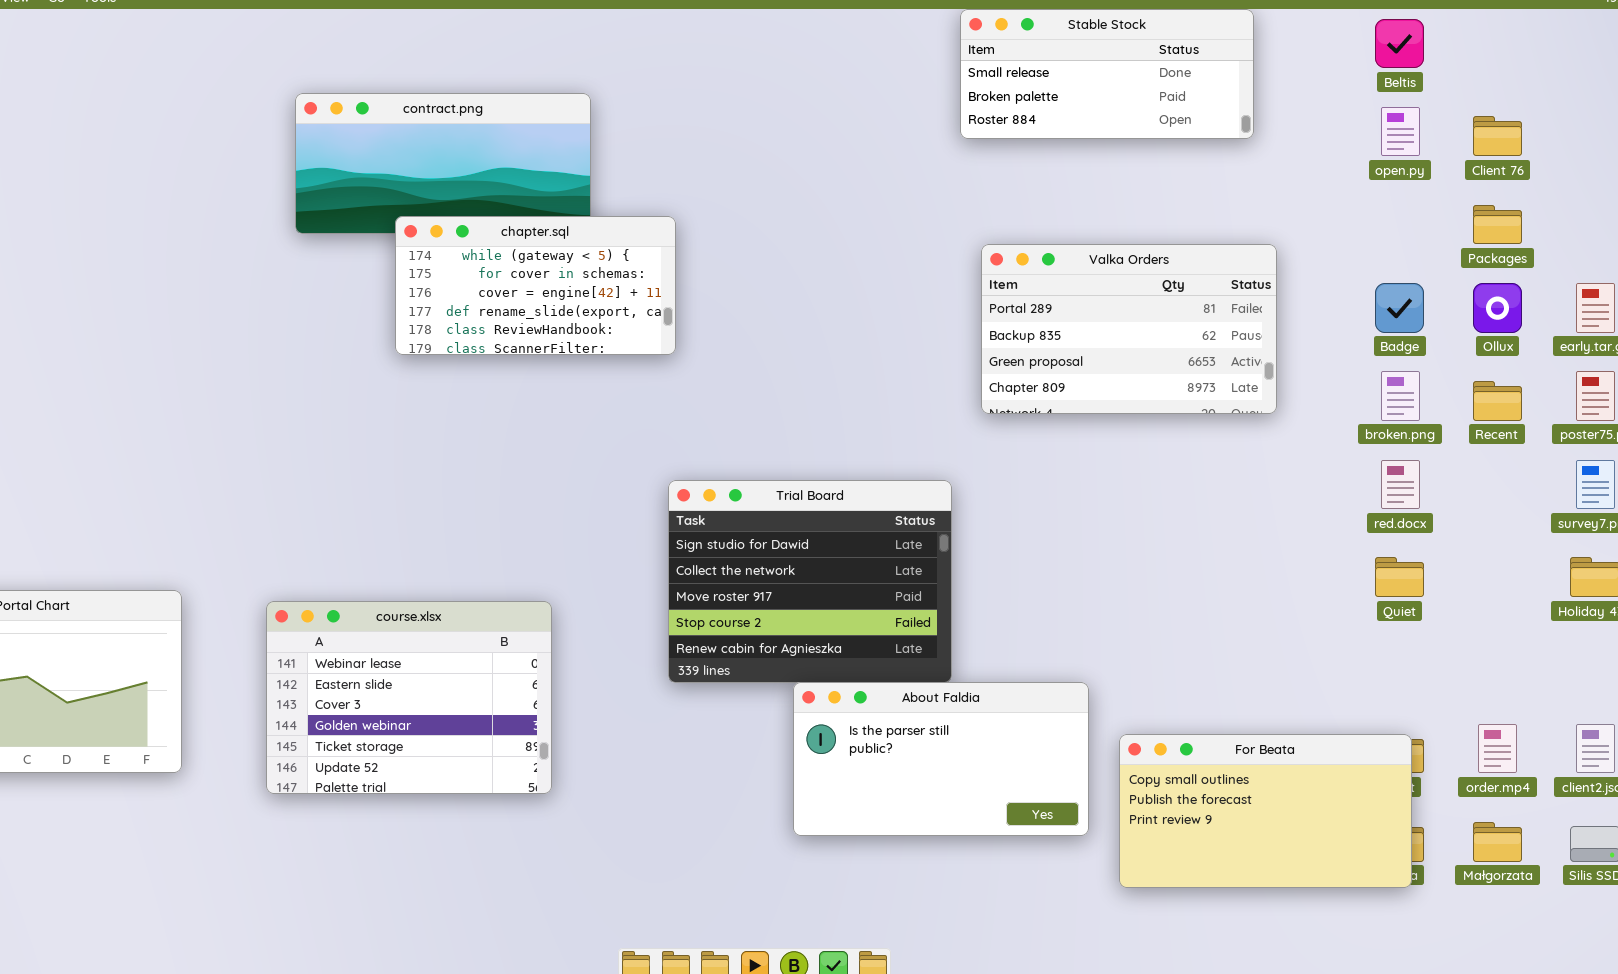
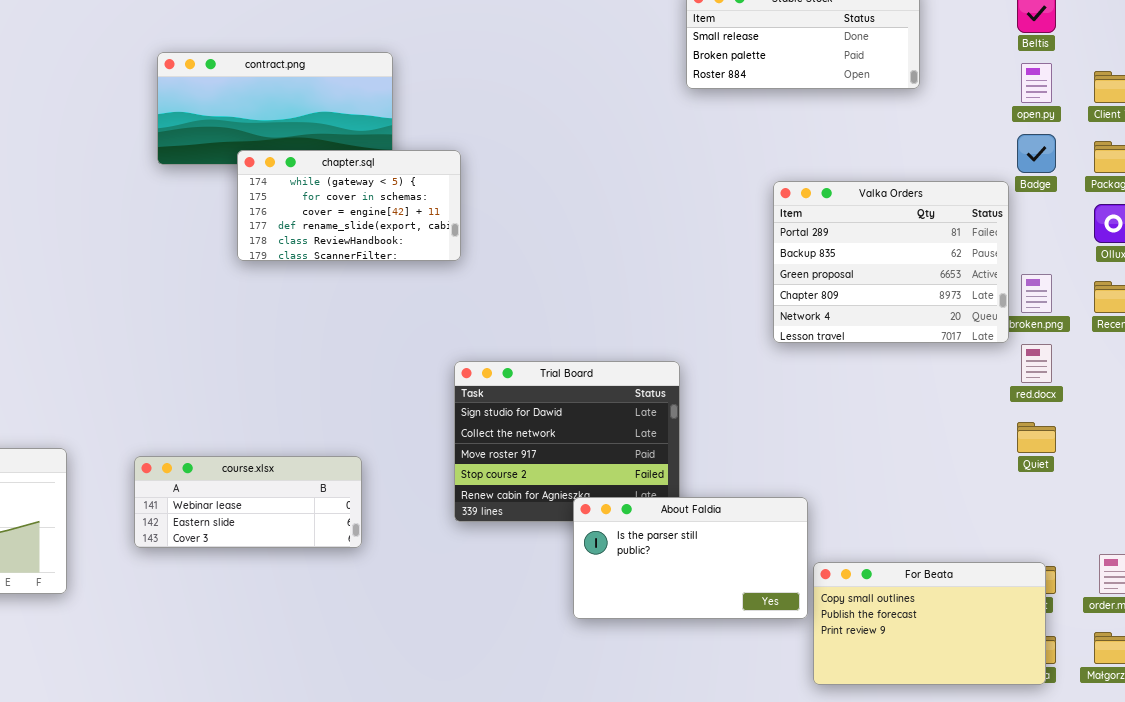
Valka Orders: [981,244,1277,414] -> [773,181,1009,343], moved, resized
Badge: [1375,283,1424,333] -> [1017,134,1056,173], moved
course.xlsx: [266,601,552,794] -> [134,456,362,548], resized
About Faldia: [793,682,1089,836] -> [573,497,808,619], moved

